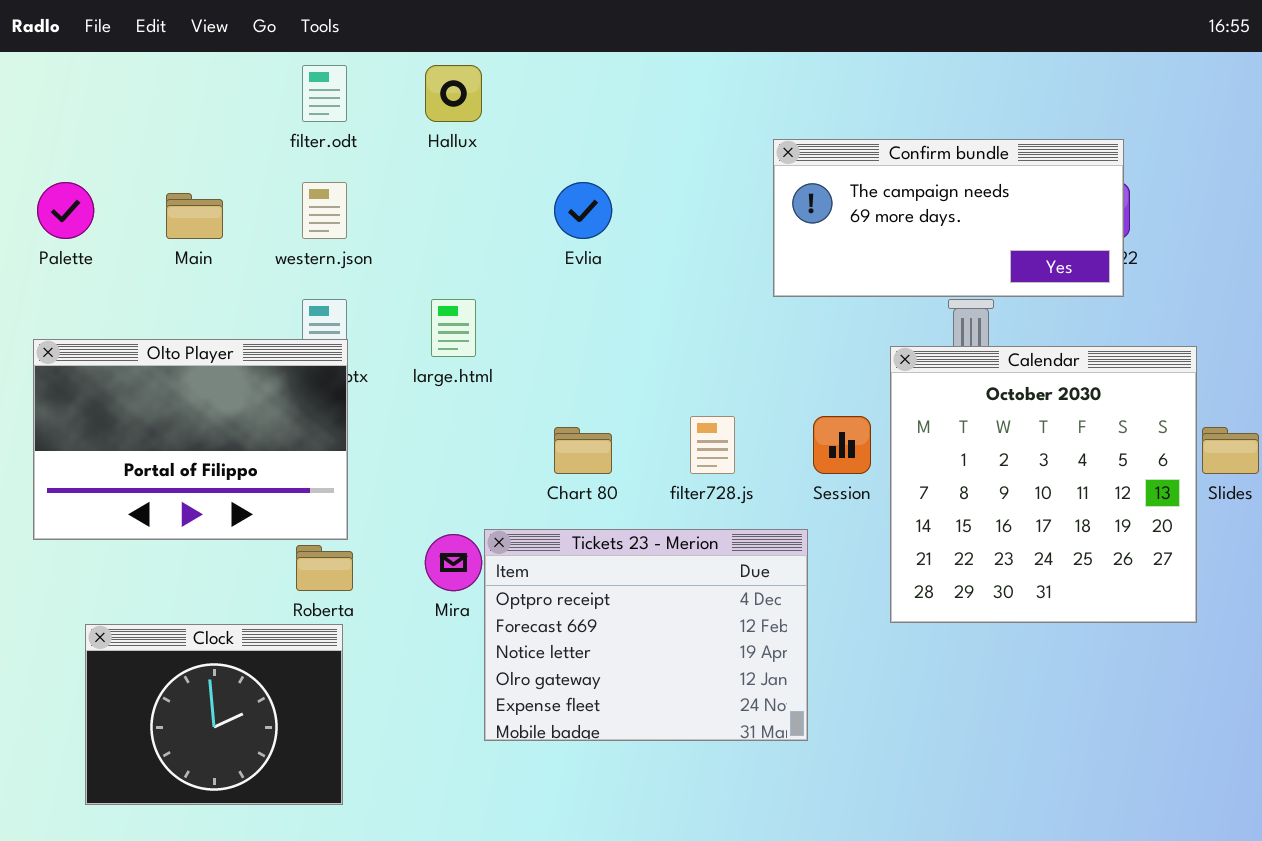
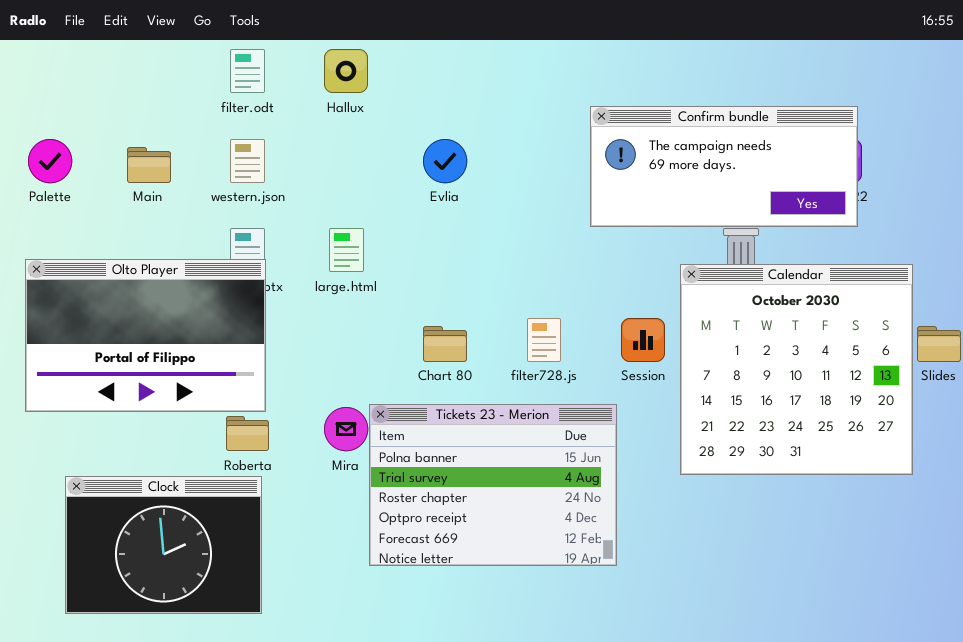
Tickets 23 - Merion: [484,529,808,741] -> [369,404,617,566], scrolled up 3 rows

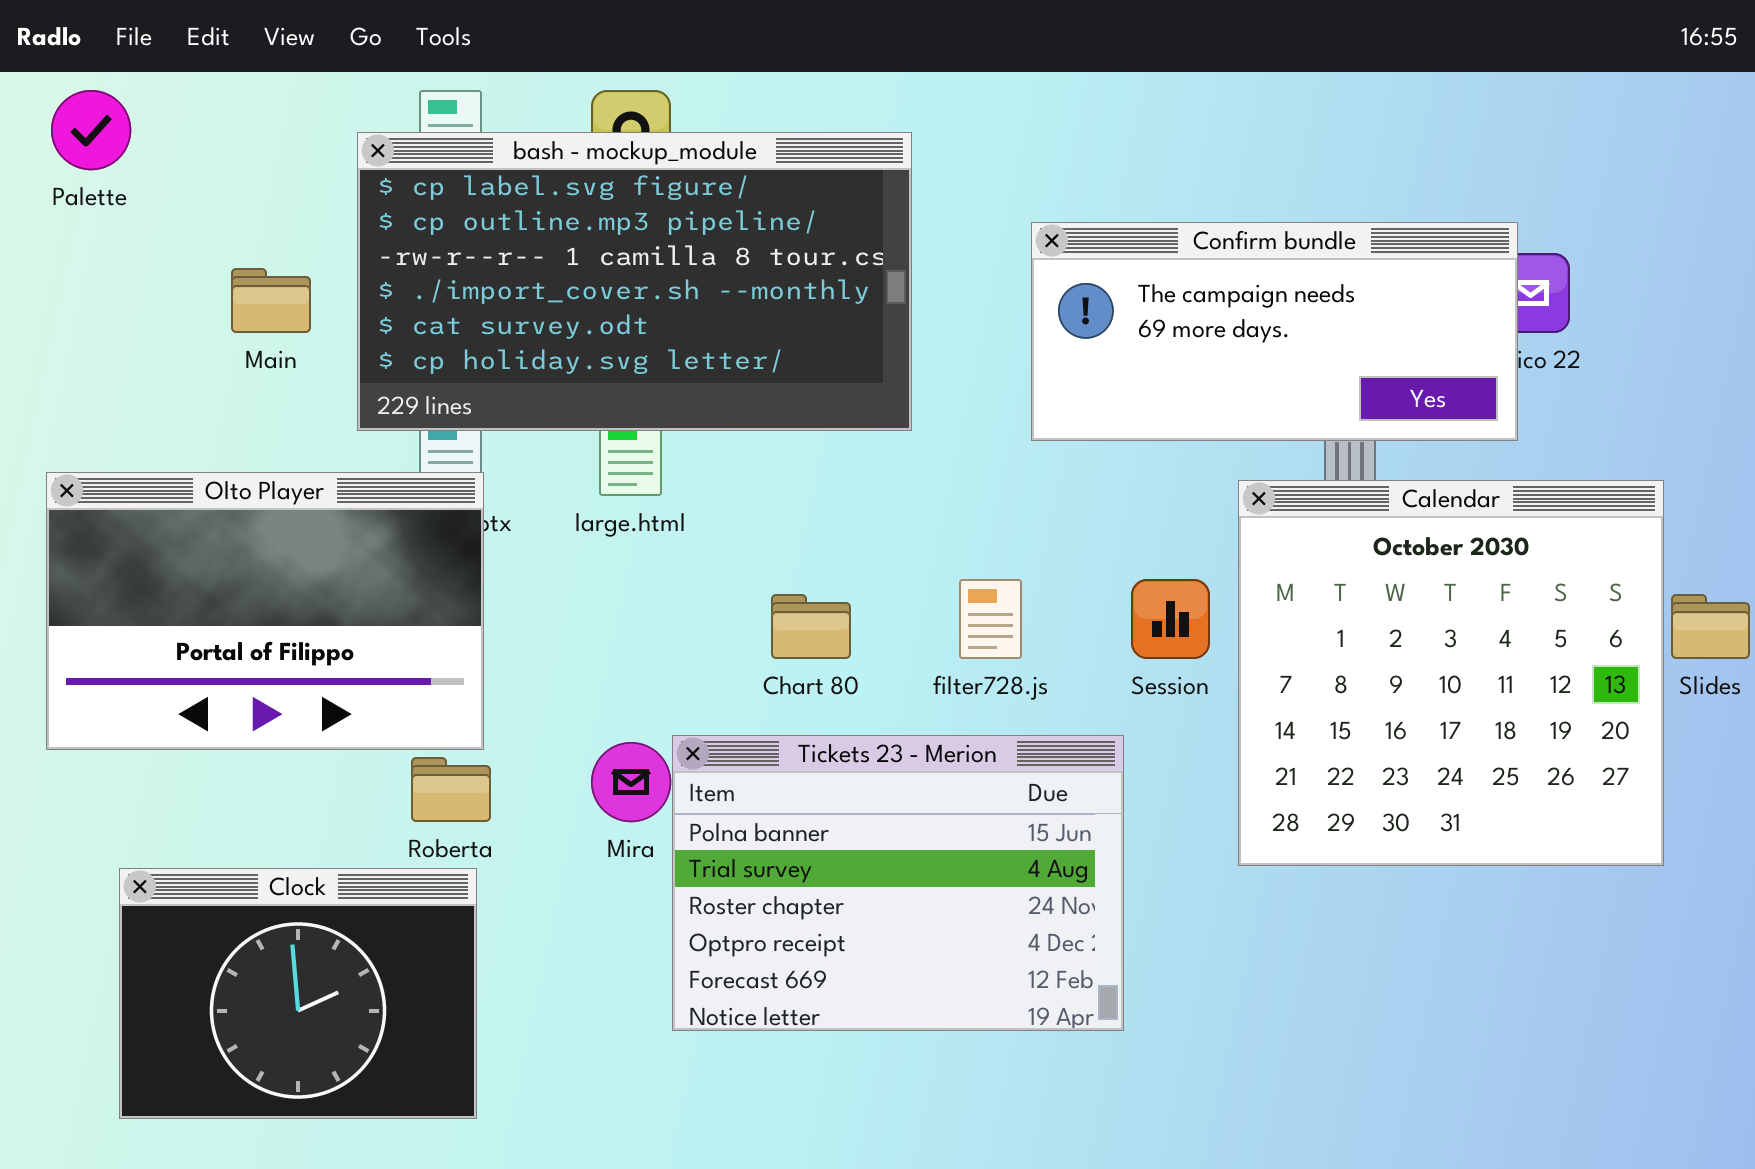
bash - mockup_module: none -> [357,132,912,431], opened
Confirm bundle: [590,106,858,227] -> [1031,222,1518,441], moved
Palette: [28,139,72,183] -> [51,90,131,170], moved

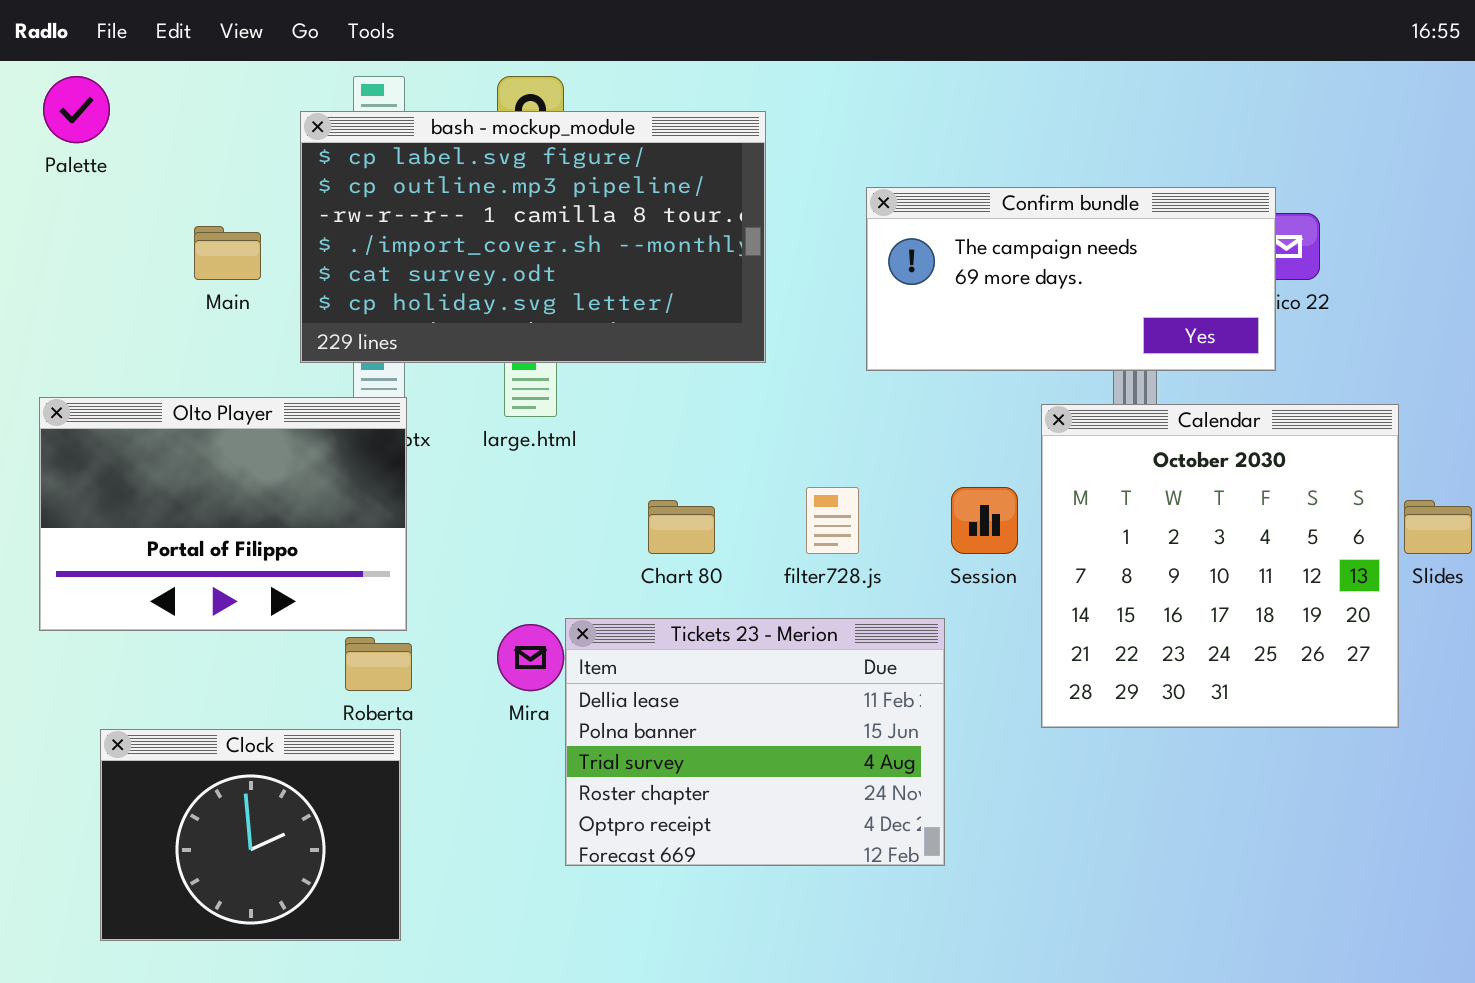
Tickets 23 - Merion: [672,735,1124,1031] -> [565,618,945,866], scrolled up 1 row

